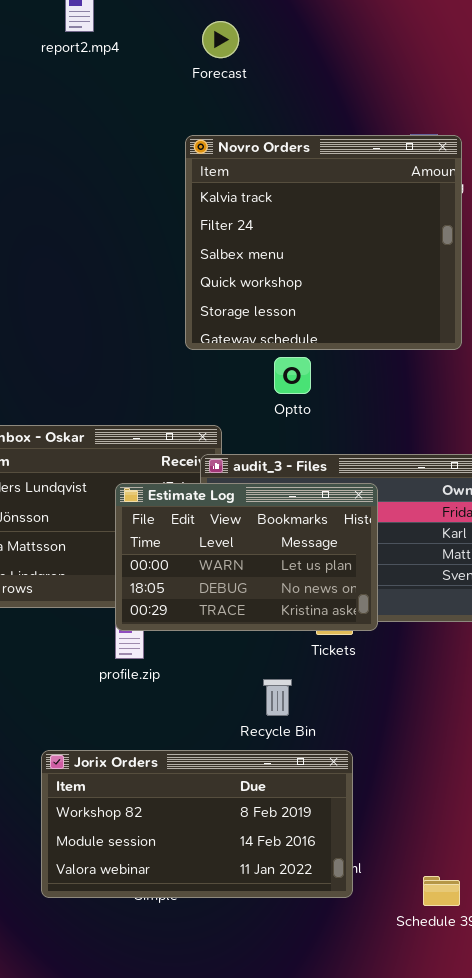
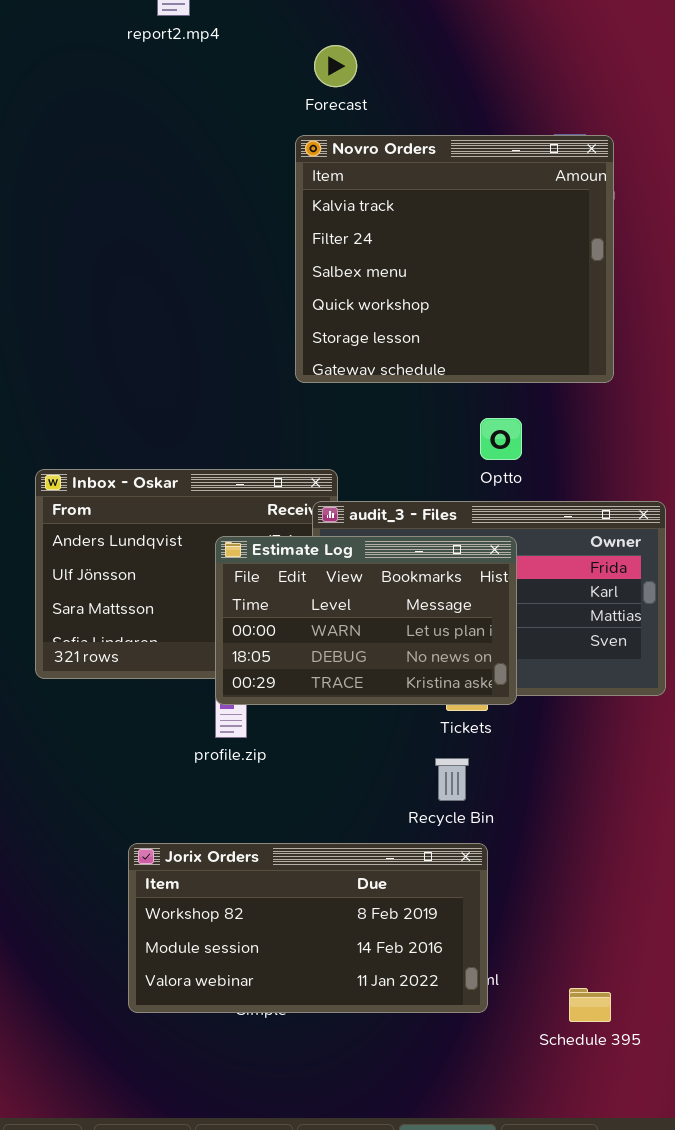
Forecast: [202,21,239,58] -> [314,45,357,87], moved
Optto: [274,357,311,394] -> [480,418,522,460], moved
Recycle Bin: [263,679,292,716] -> [435,758,469,801], moved

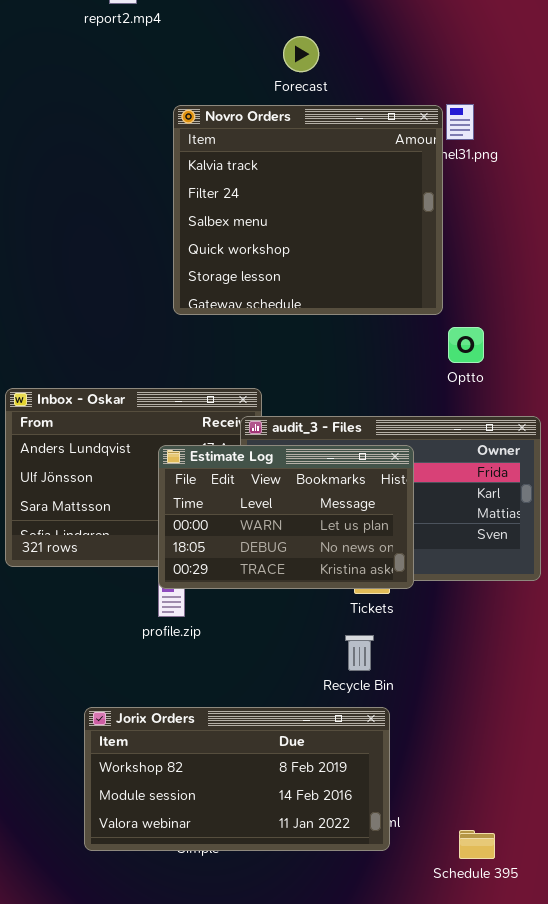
Forecast: [314,45,357,87] -> [283,36,319,72], moved
Novro Orders: [295,135,614,383] -> [173,105,443,315], moved
Optto: [480,418,522,460] -> [448,327,484,363], moved

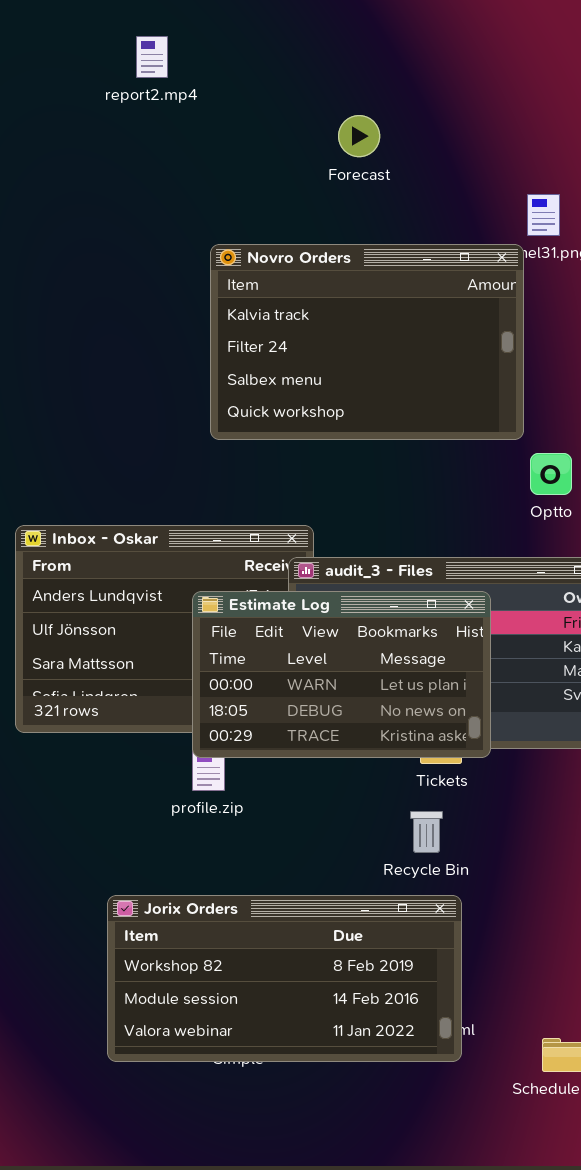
Novro Orders: [173,105,443,315] -> [210,244,524,440], resized

